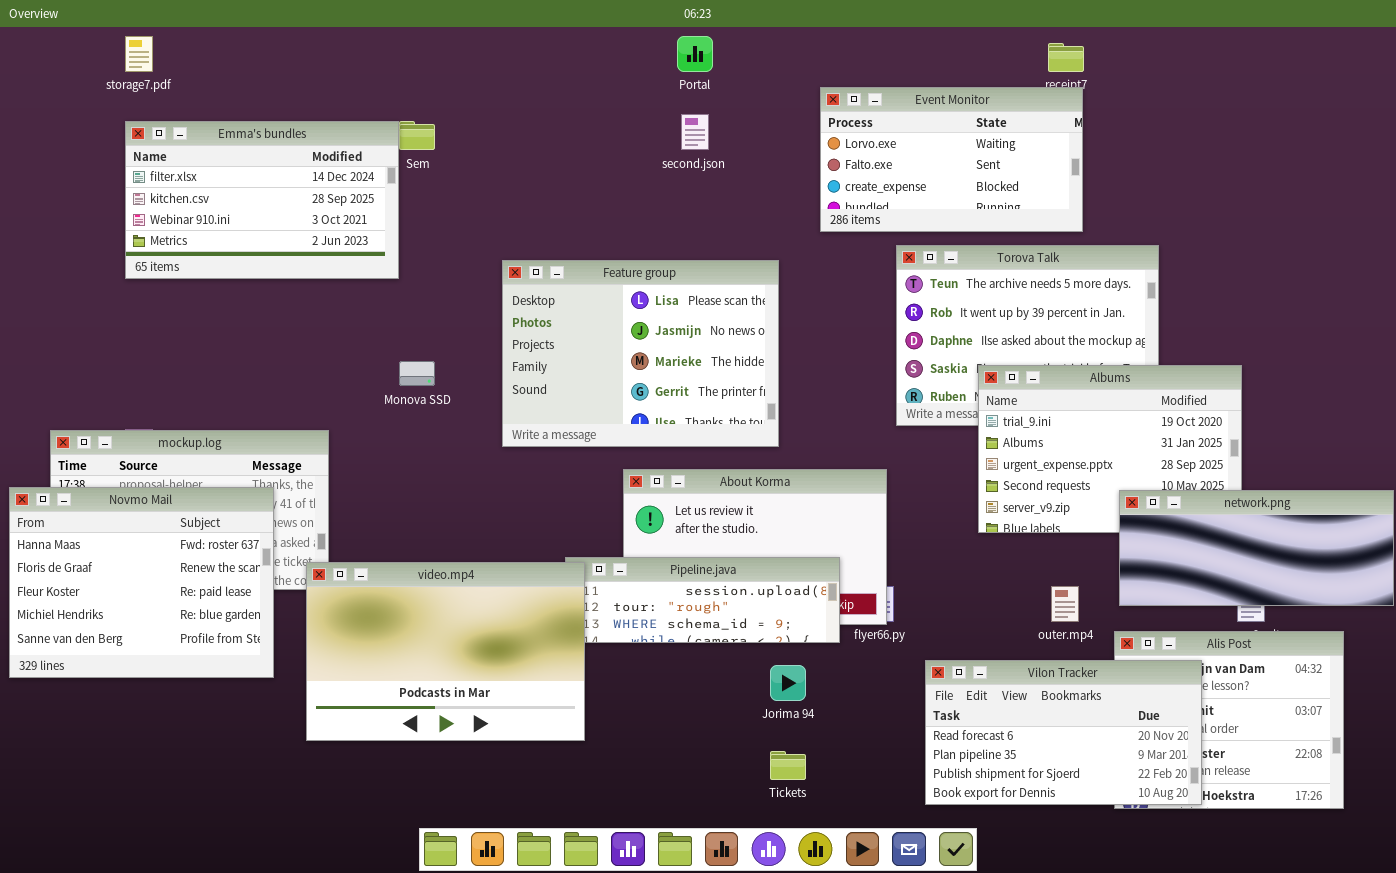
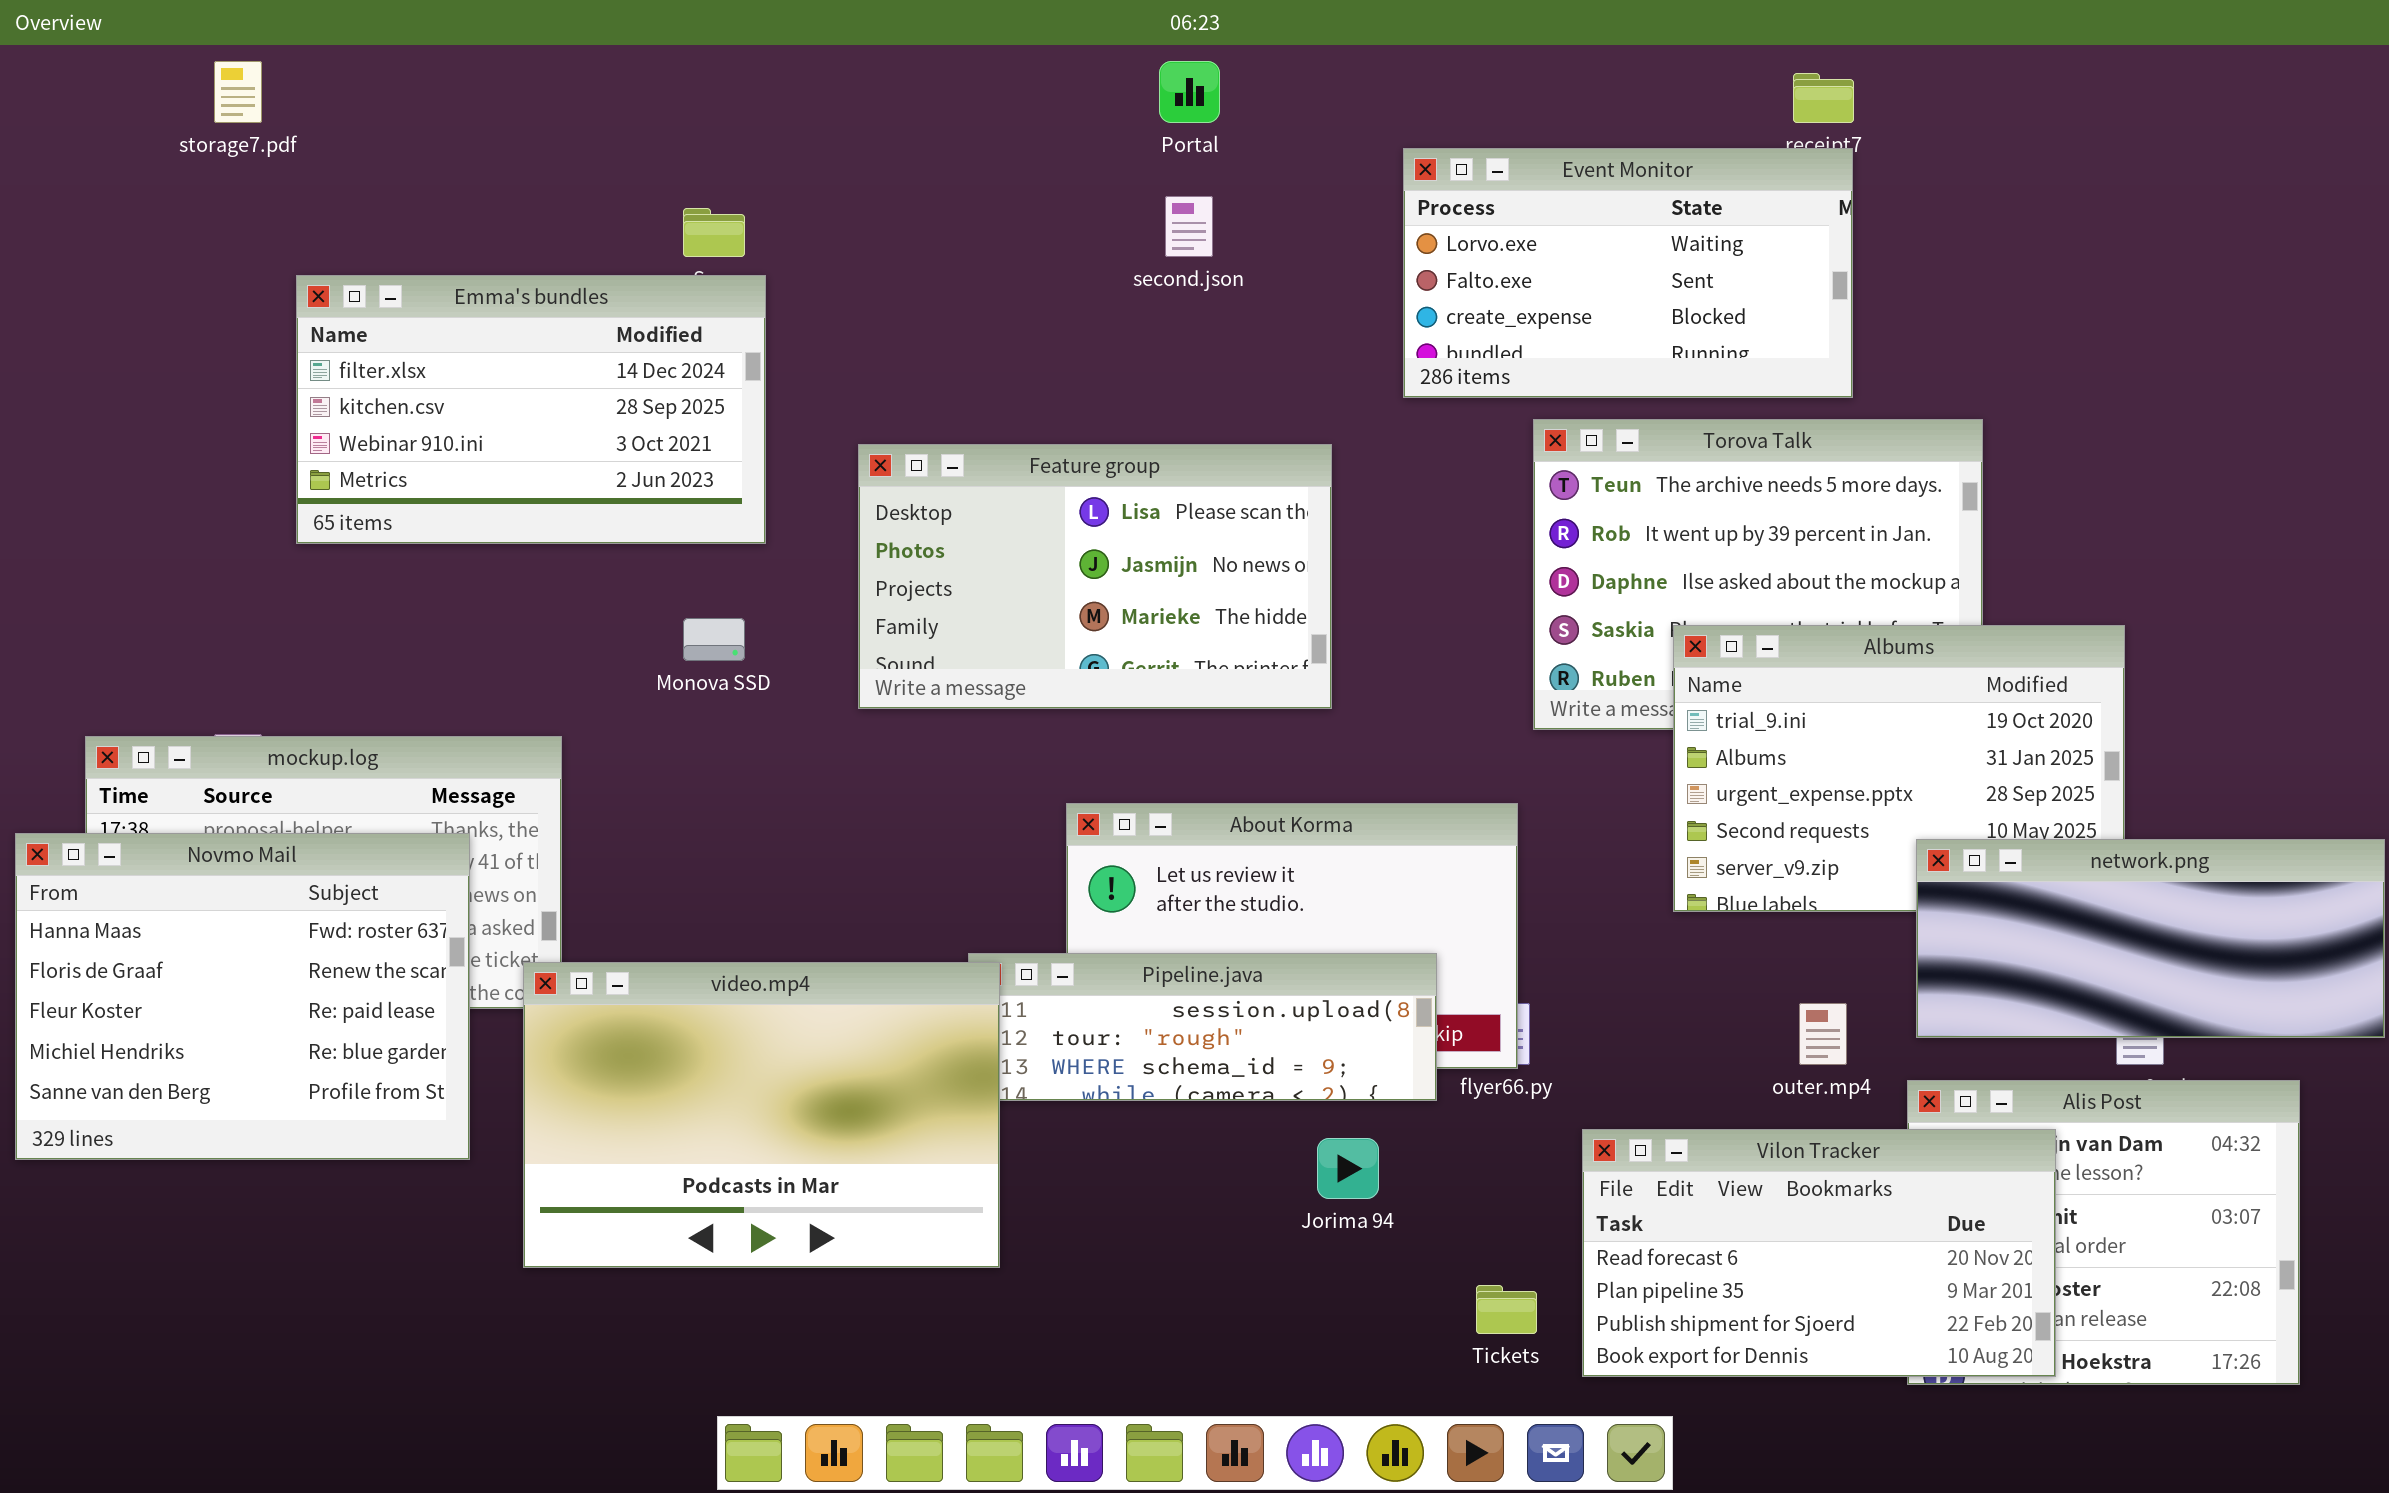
Emma's bundles: [125,121,399,279] -> [296,275,766,544], moved
Feature group: [502,260,779,447] -> [858,444,1332,709], resized
Tickets: [770,751,806,780] -> [1476,1285,1537,1334], moved

